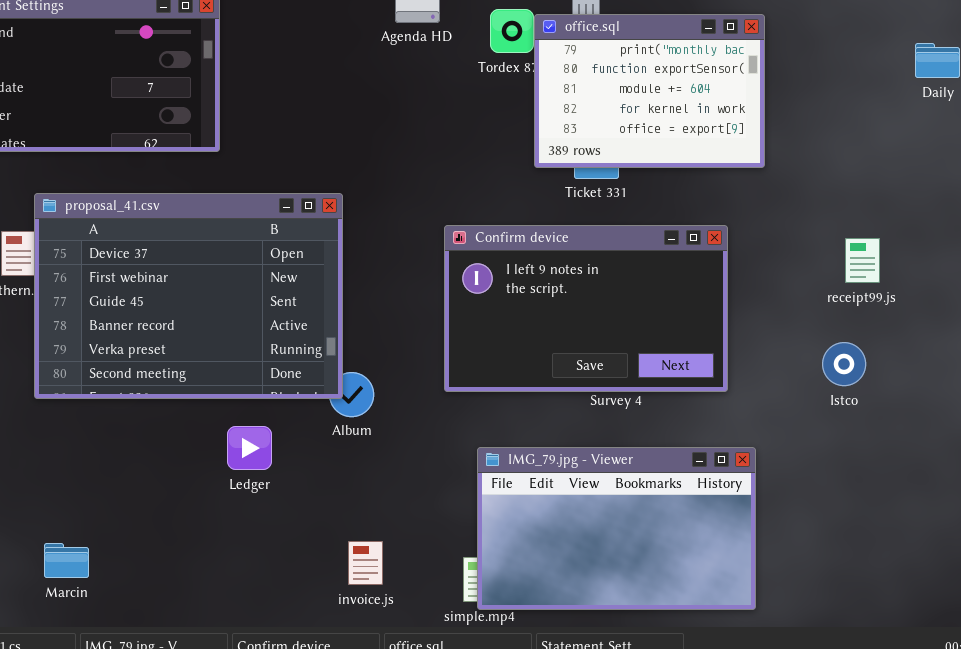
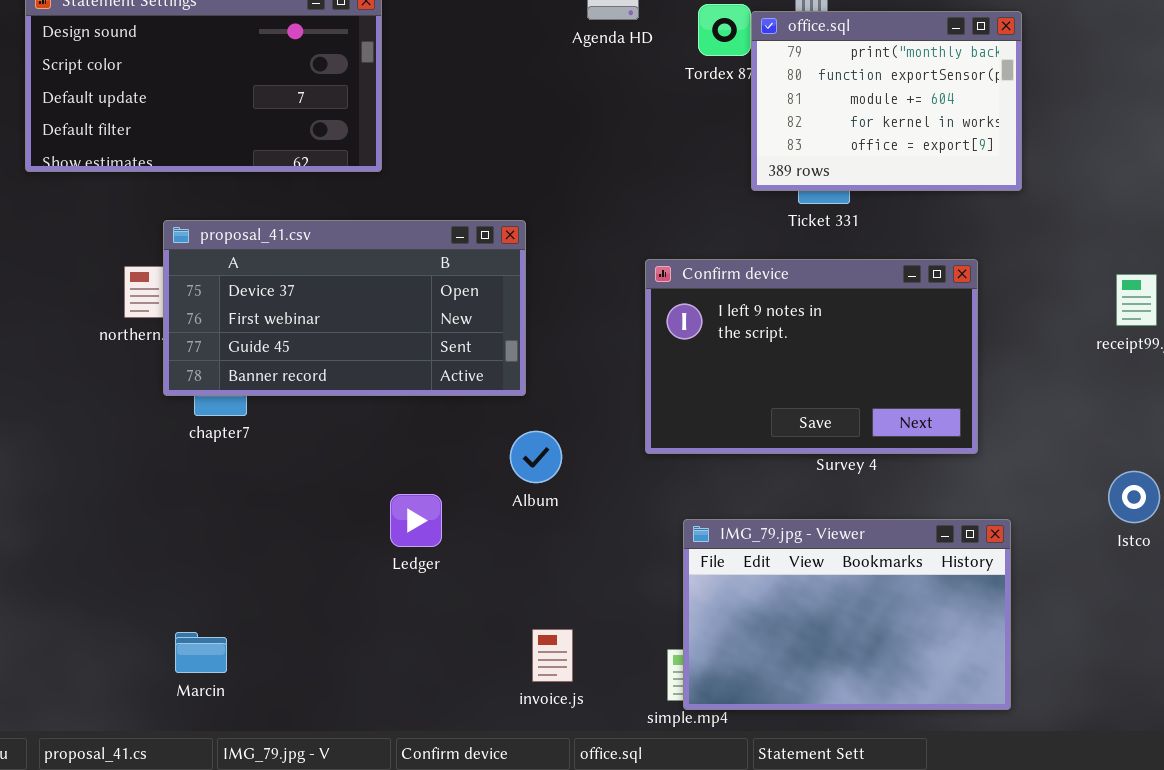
proposal_41.csv: [34,193,343,399] -> [163,220,526,396], resized
Istco: [822,342,866,386] -> [1108,471,1160,523], moved

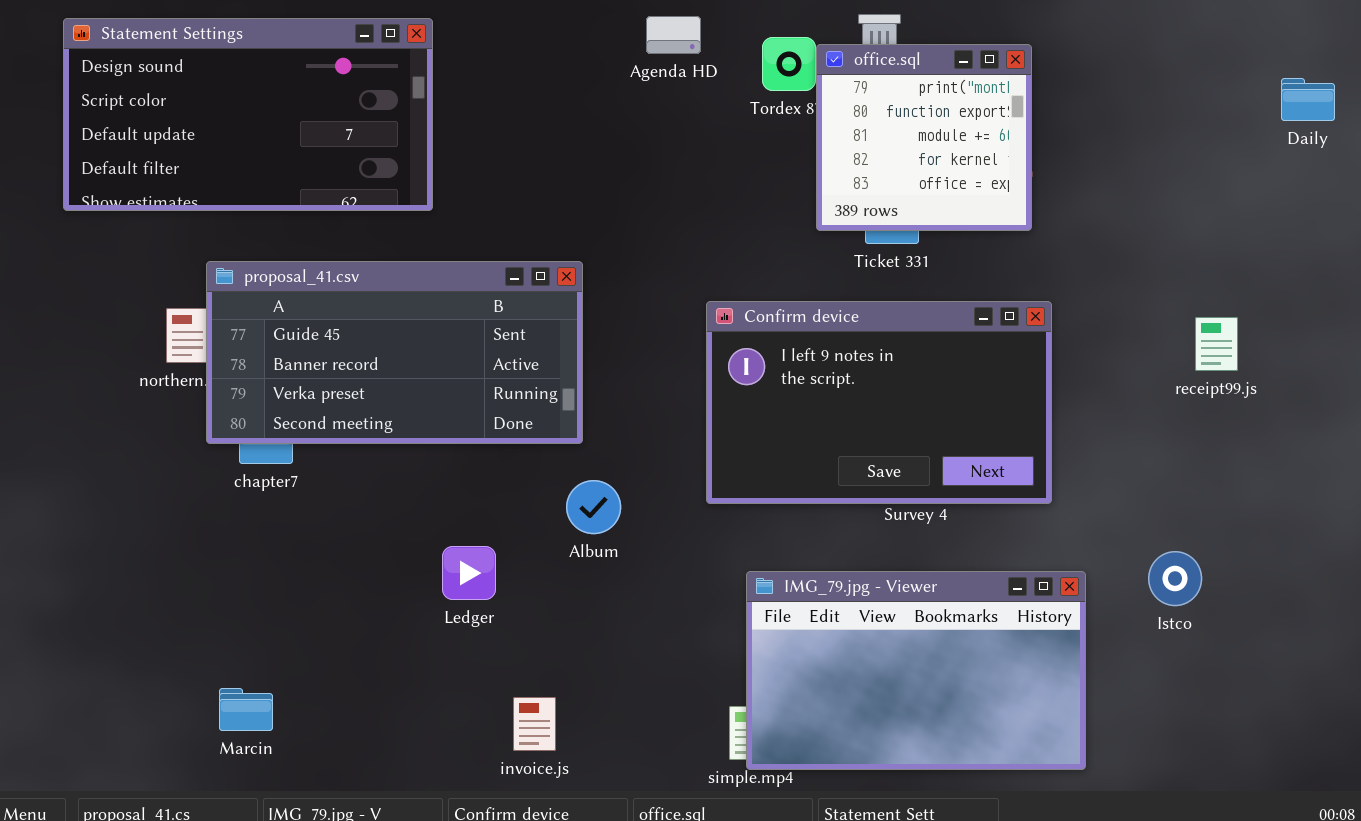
office.sql: [751,11,1022,191] -> [816,44,1032,231], resized
proposal_41.csv: [163,220,526,396] -> [206,261,583,444], scrolled down 2 rows
Istco: [1108,471,1160,523] -> [1148,551,1202,606], moved
invoice.js: [532,629,573,682] -> [513,697,556,751], moved

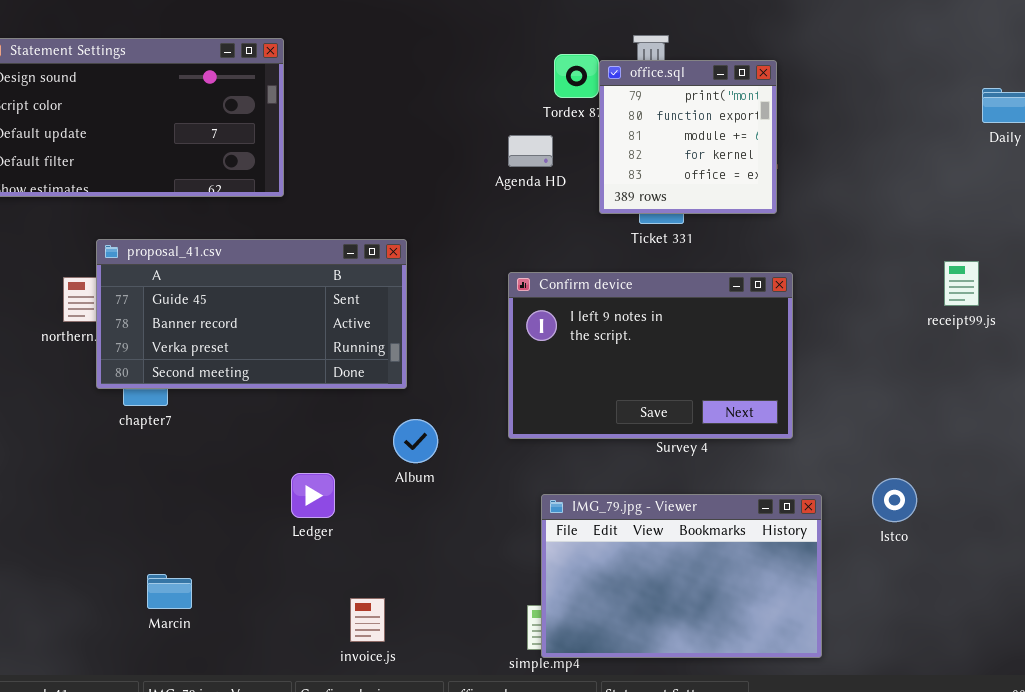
Agenda HD: [646,16,701,54] -> [508,135,553,167], moved
receipt99.js: [1195,317,1238,371] -> [944,261,979,306], moved
Marcin: [219,688,273,731] -> [147,574,192,609], moved

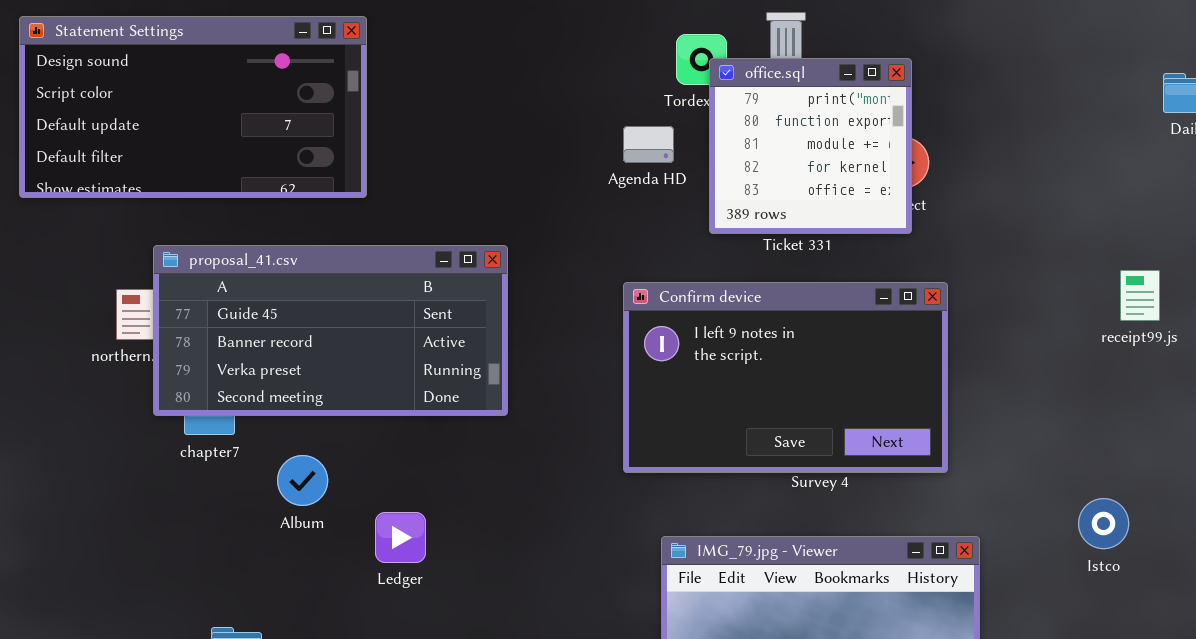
office.sql: [599,60,777,214] -> [709,58,912,234], moved
Album: [393,419,438,463] -> [277,455,328,506], moved
Istco: [872,478,917,522] -> [1078,498,1129,549], moved

